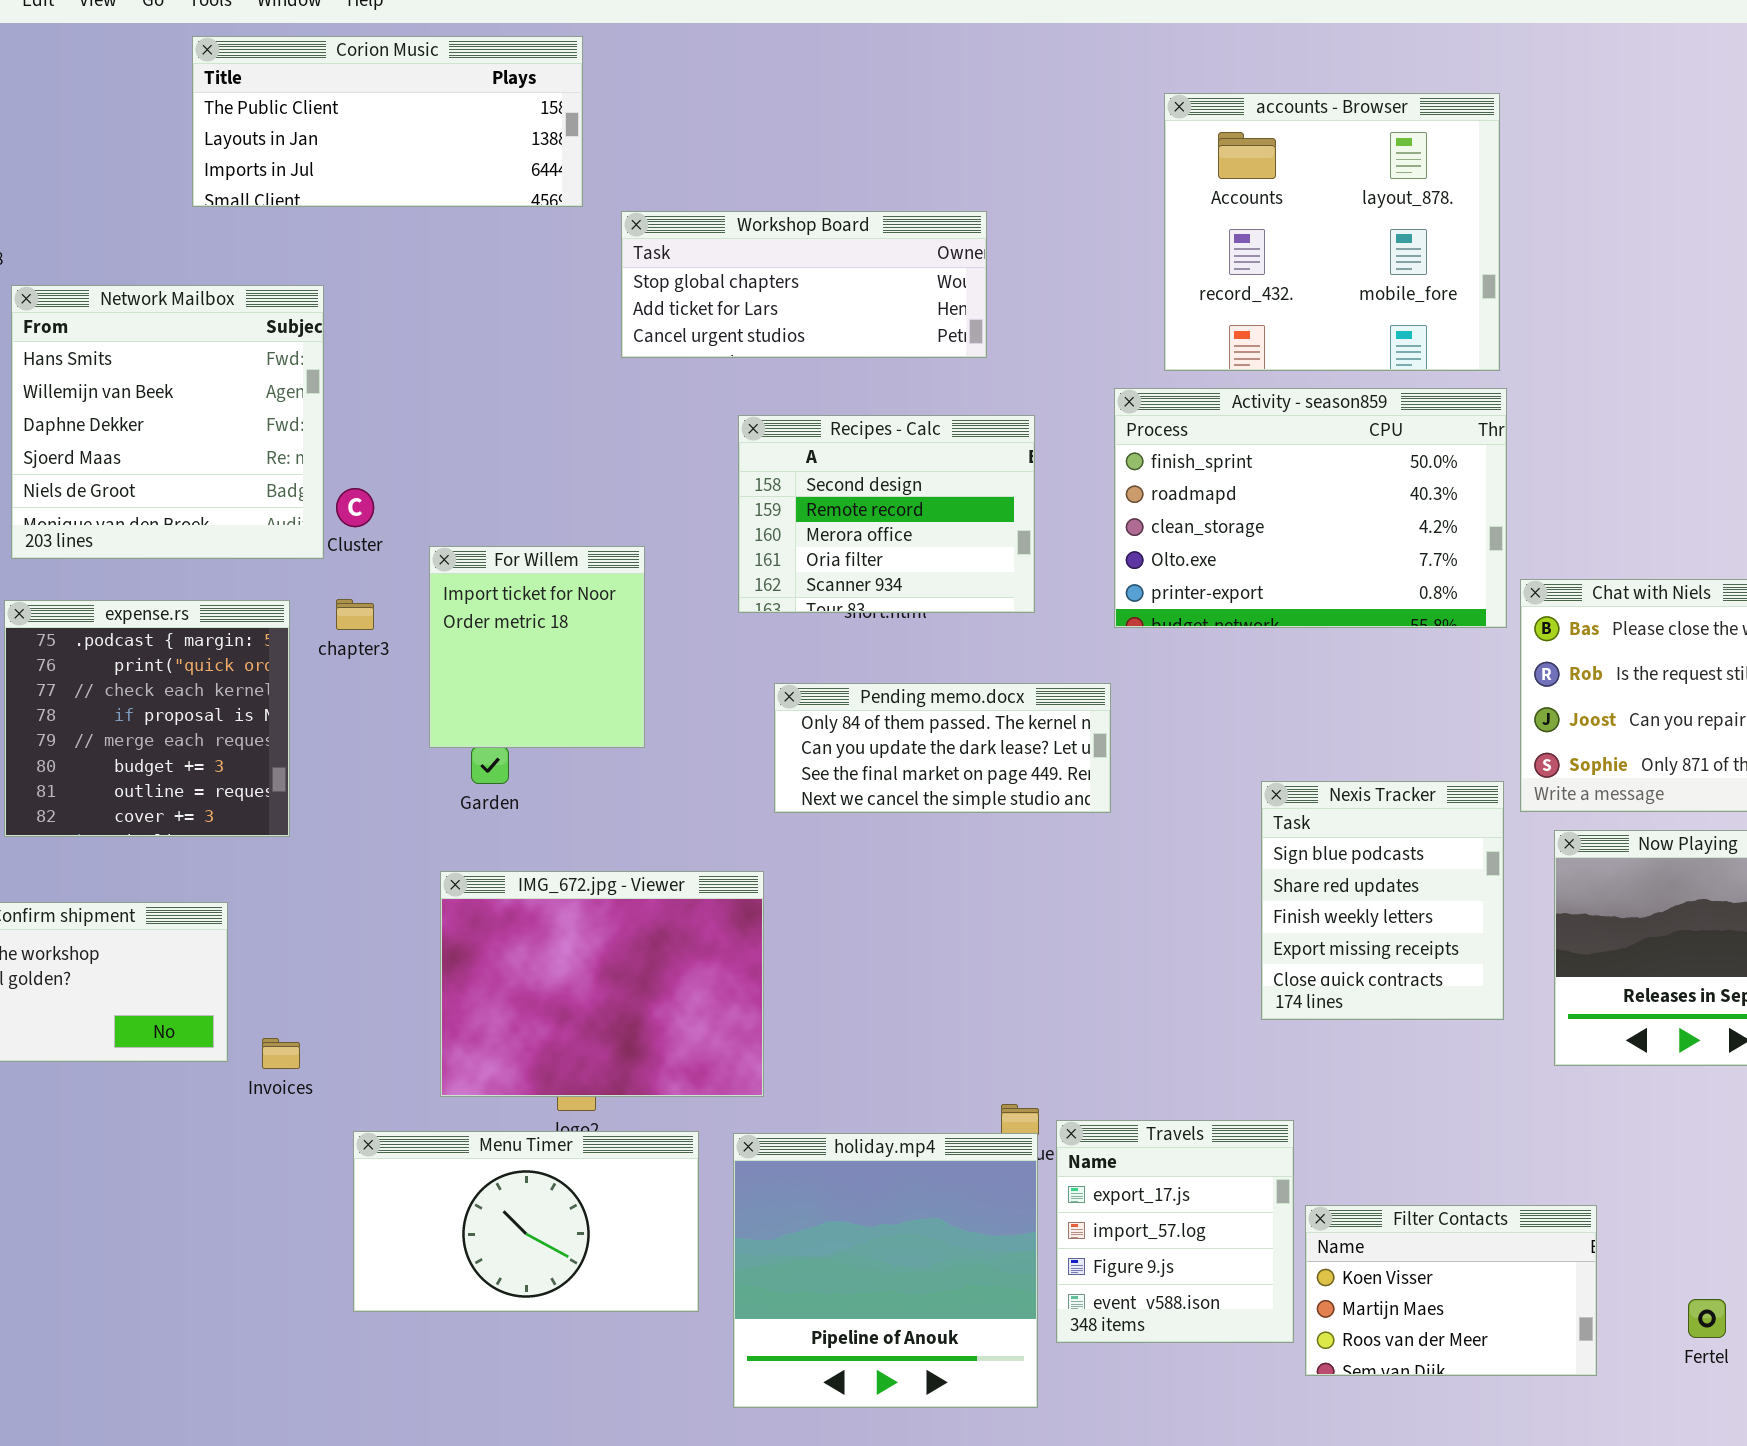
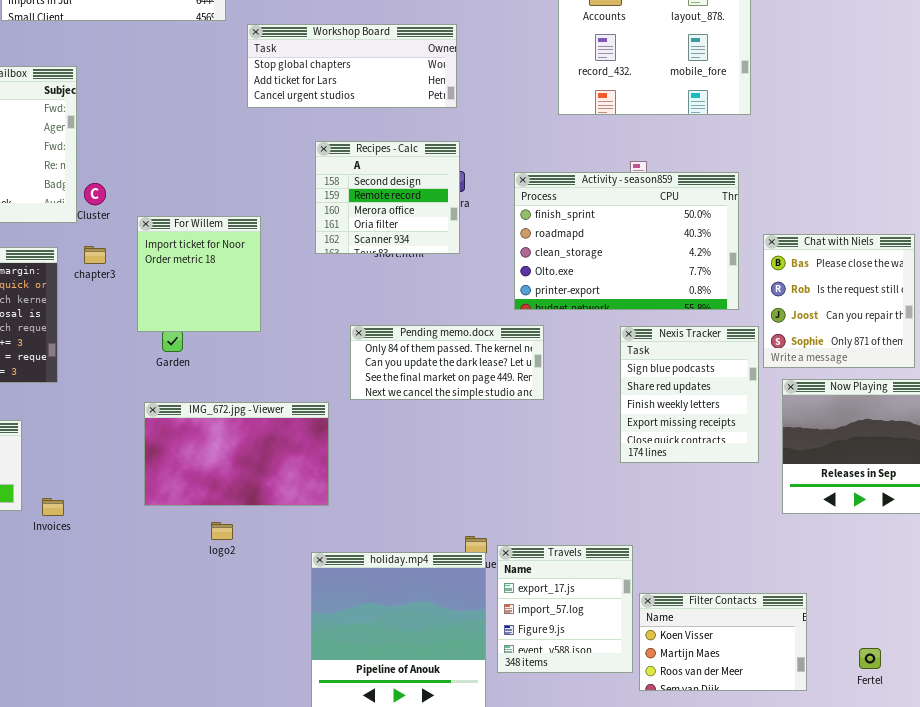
Activity - season859: [1114,388,1507,628] -> [514,172,739,310], moved
Recipes - Calc: [738,415,1035,613] -> [315,141,460,254], resized
Pending memo.docx: [774,683,1111,813] -> [350,325,544,400], moved
Nexis Tracker: [1261,781,1504,1020] -> [620,326,759,463], moved
IMG_672.jpg - Viewer: [440,871,764,1097] -> [144,402,329,506], resized
Menu Timer: [353,1131,699,1312] -> none, closed

